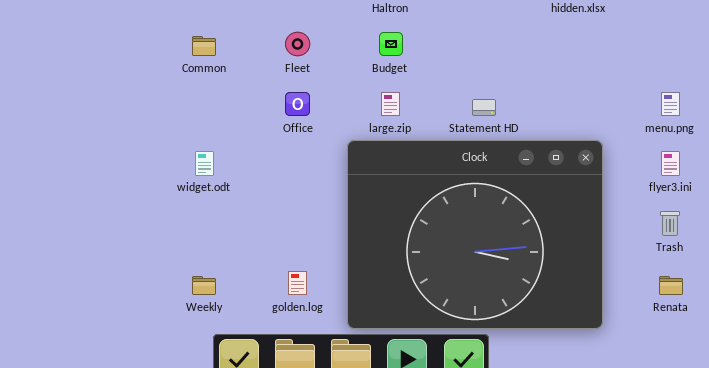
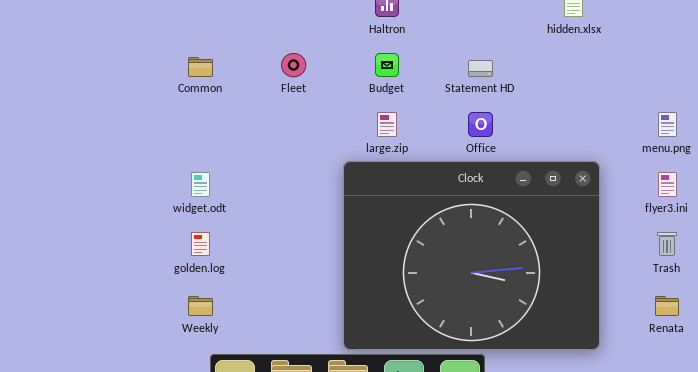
Office: [285,92,310,116] -> [468,112,493,137], moved
Statement HD: [472,99,496,116] -> [468,60,493,77], moved
golden.log: [288,271,307,295] -> [191,232,210,256], moved

